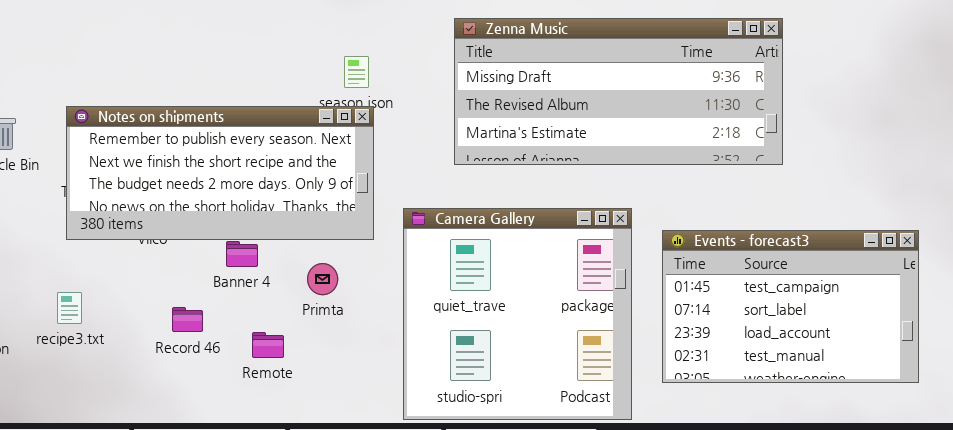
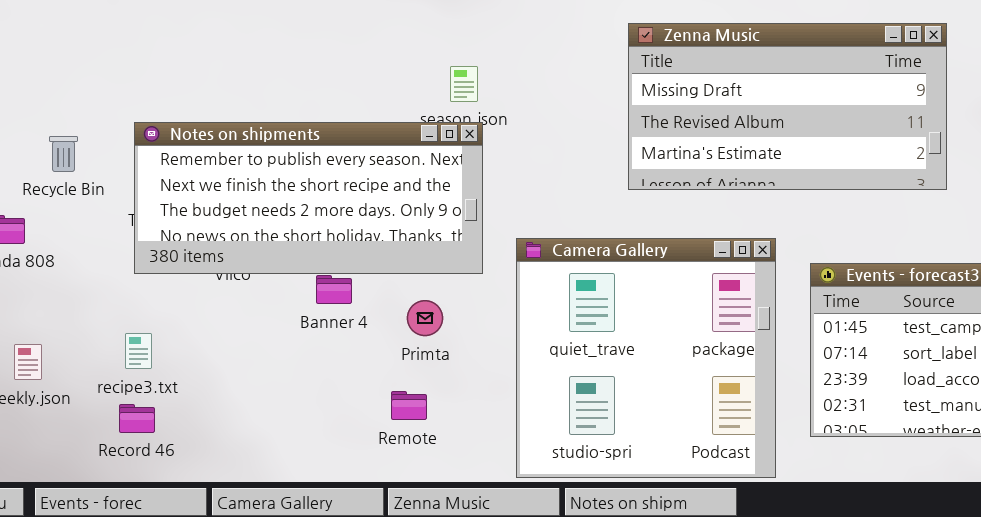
Zenna Music: [454,18,783,165] -> [628,23,947,190], resized
Record 46: [172,307,203,332] -> [119,404,155,433], moved
Remote: [252,332,284,358] -> [391,391,427,420], moved

